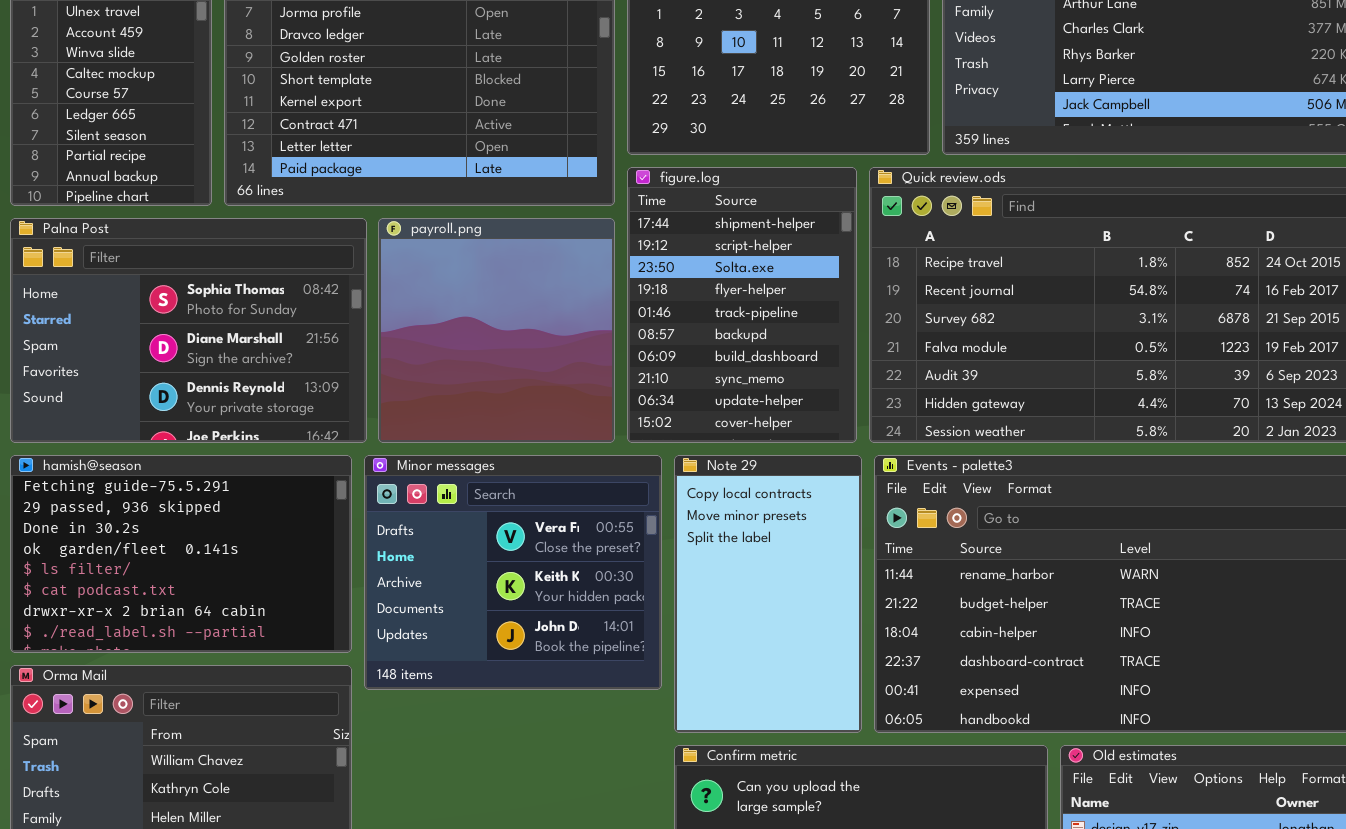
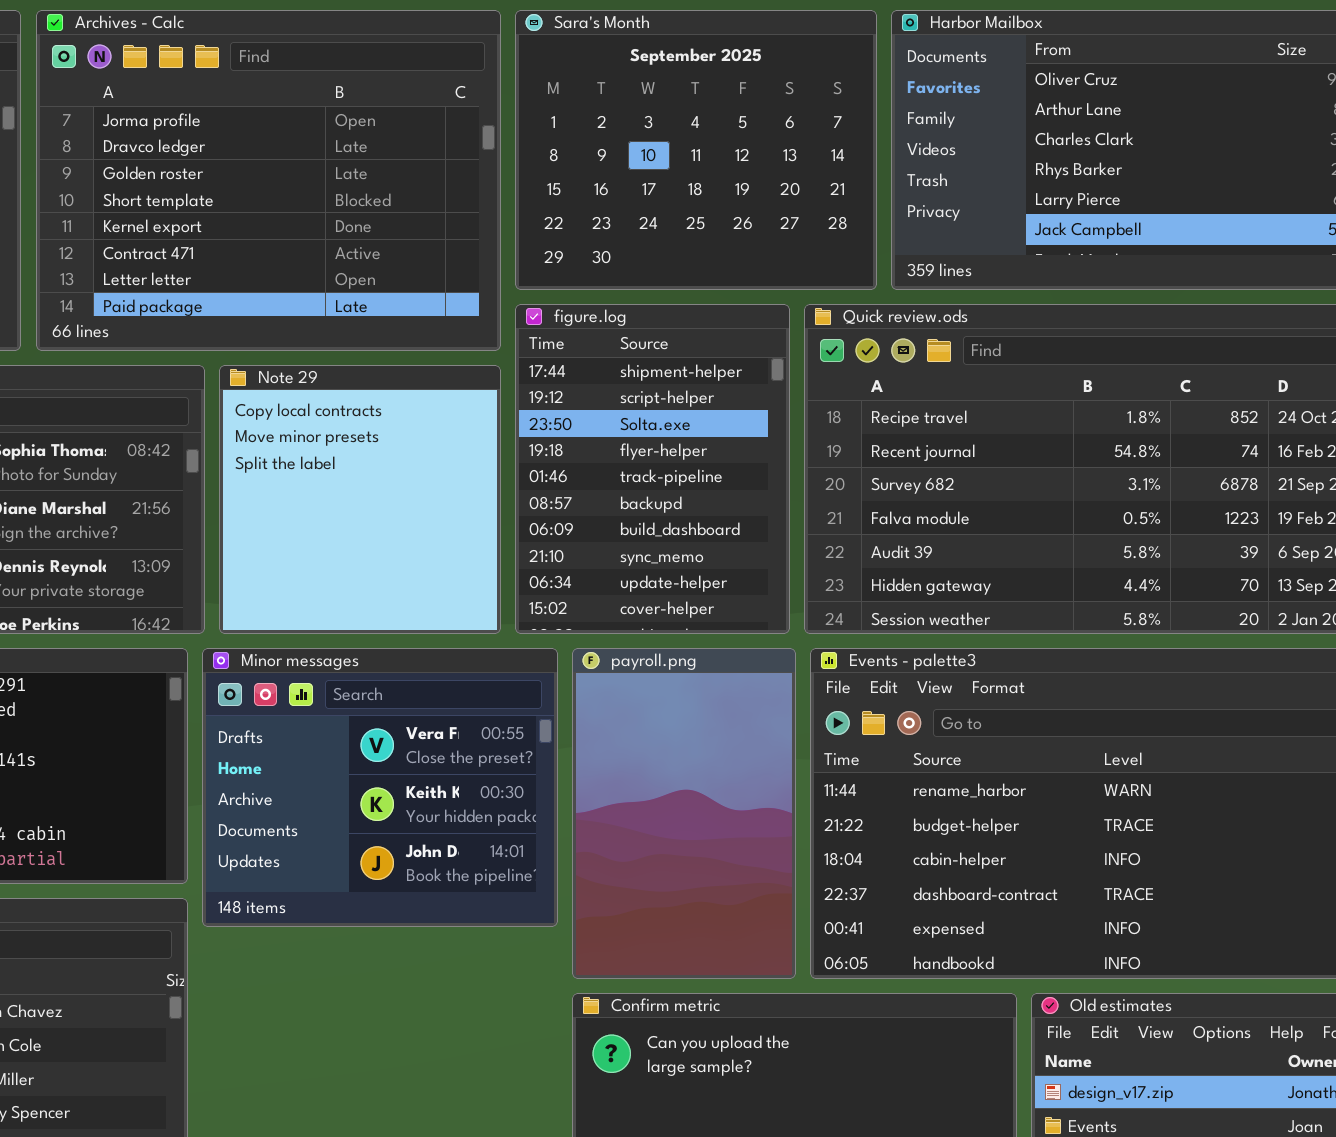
payroll.png: [378,218,615,443] -> [572,648,796,979], moved, resized
Note 29: [674,455,862,733] -> [219,365,501,634], moved, resized

